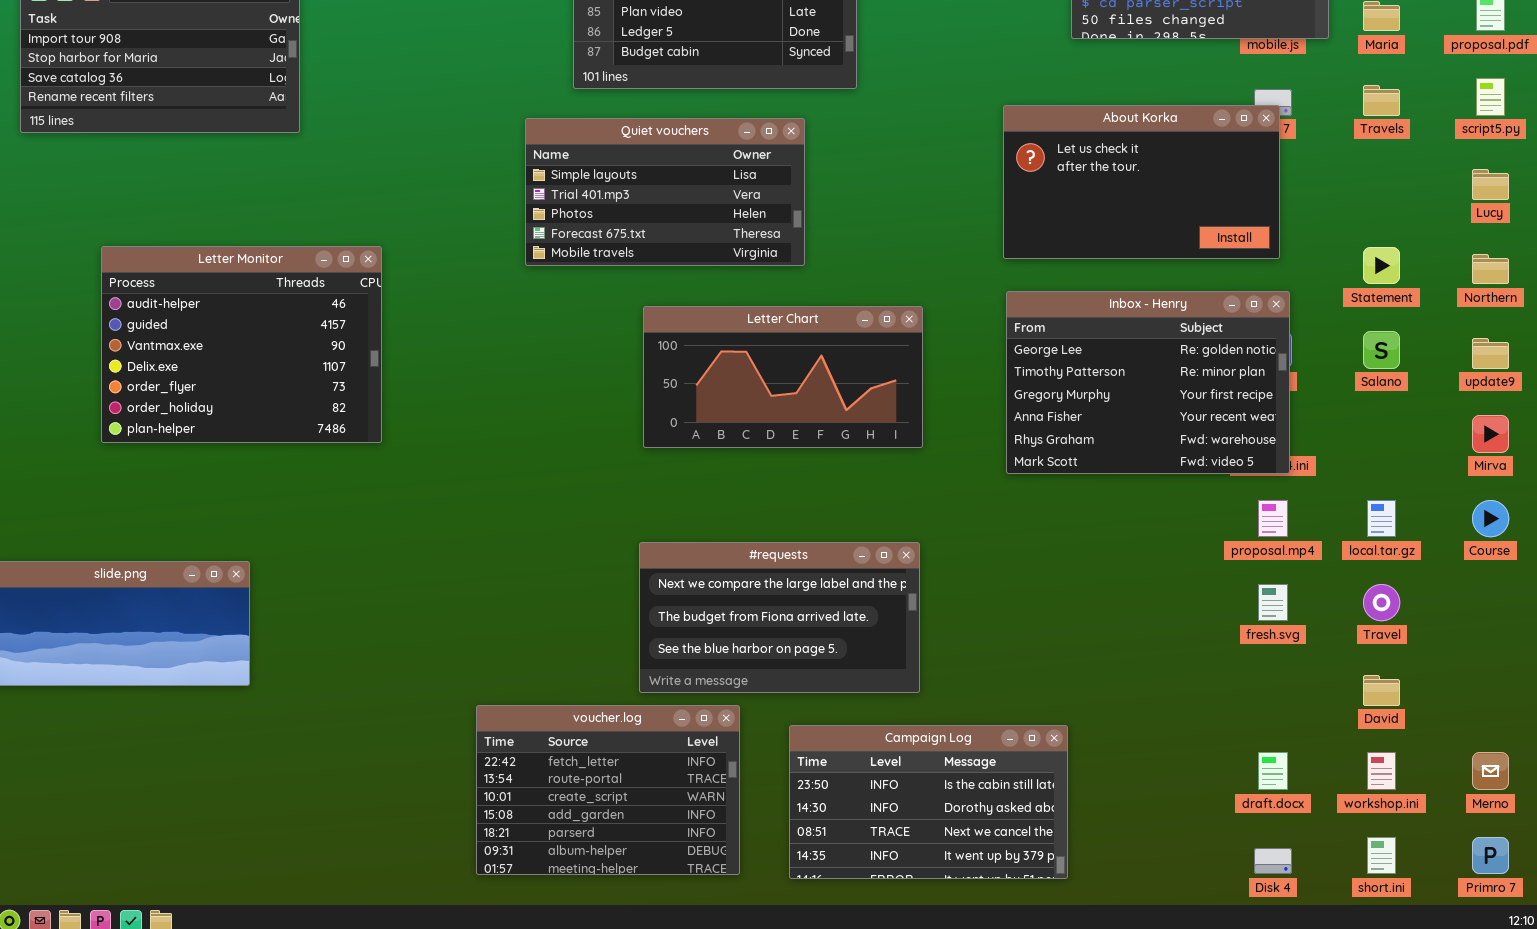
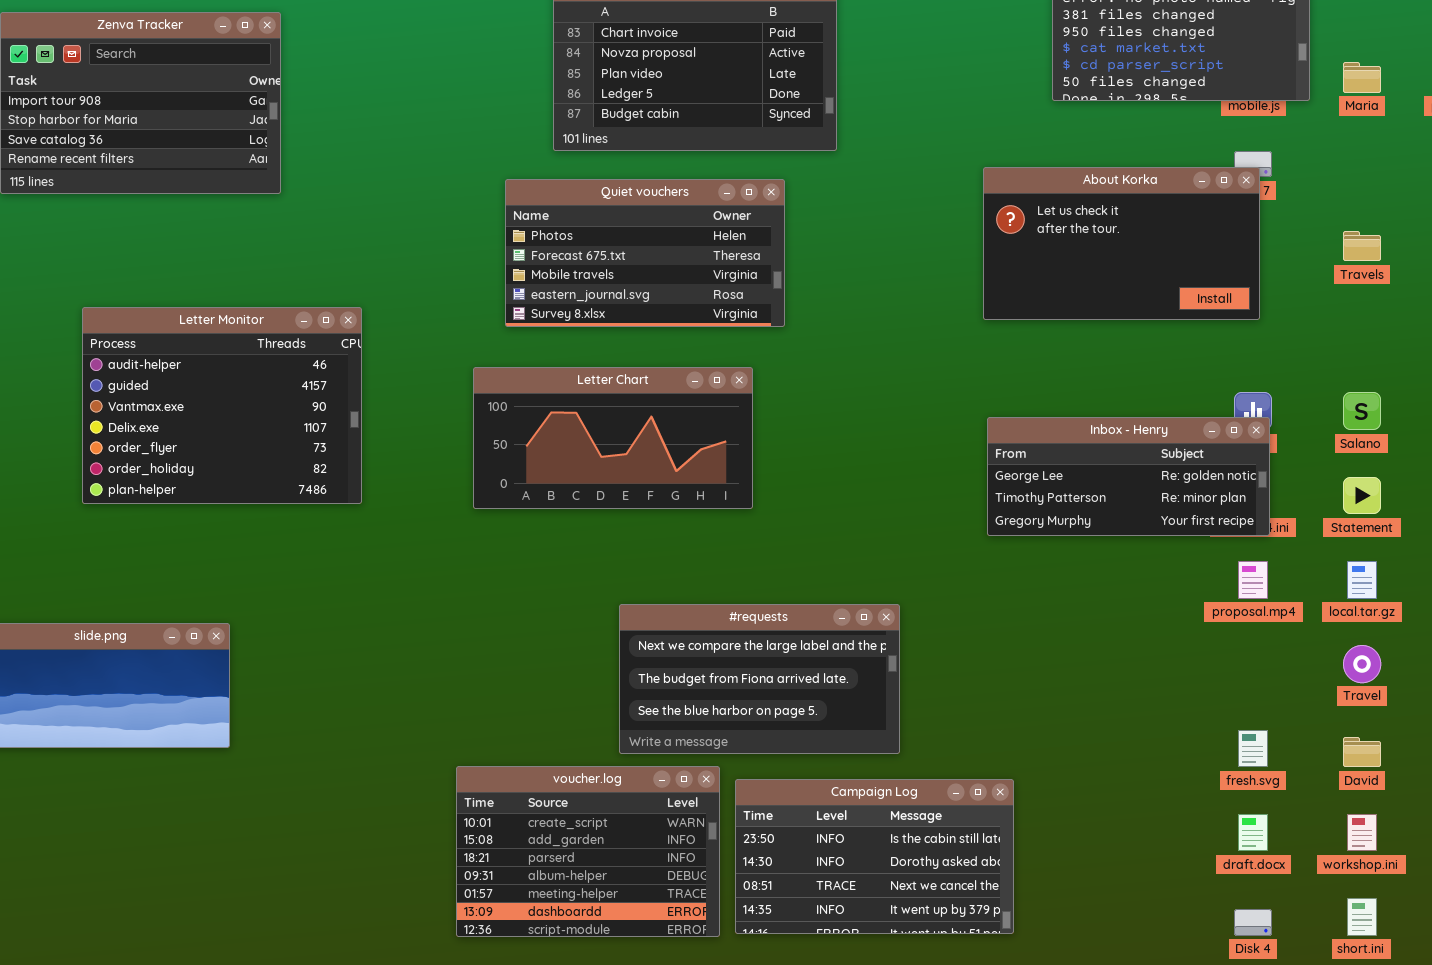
Travels: [1363,85,1400,116] -> [1343,231,1381,261], moved
Quiet vouchers: [525,118,805,266] -> [505,179,785,327], scrolled down 2 rows
Statement: [1363,247,1400,284] -> [1343,477,1381,514], moved
Inbox - Henry: [1006,291,1290,474] -> [987,417,1270,536], resized
Letter Chart: [643,306,923,448] -> [473,367,753,509], moved
fresh.svg: [1258,584,1288,621] -> [1238,730,1268,767], moved
voucher.log: [476,705,740,875] -> [456,766,720,937], scrolled down 2 rows
Campaign Log: [789,725,1068,879] -> [735,779,1014,934], moved

